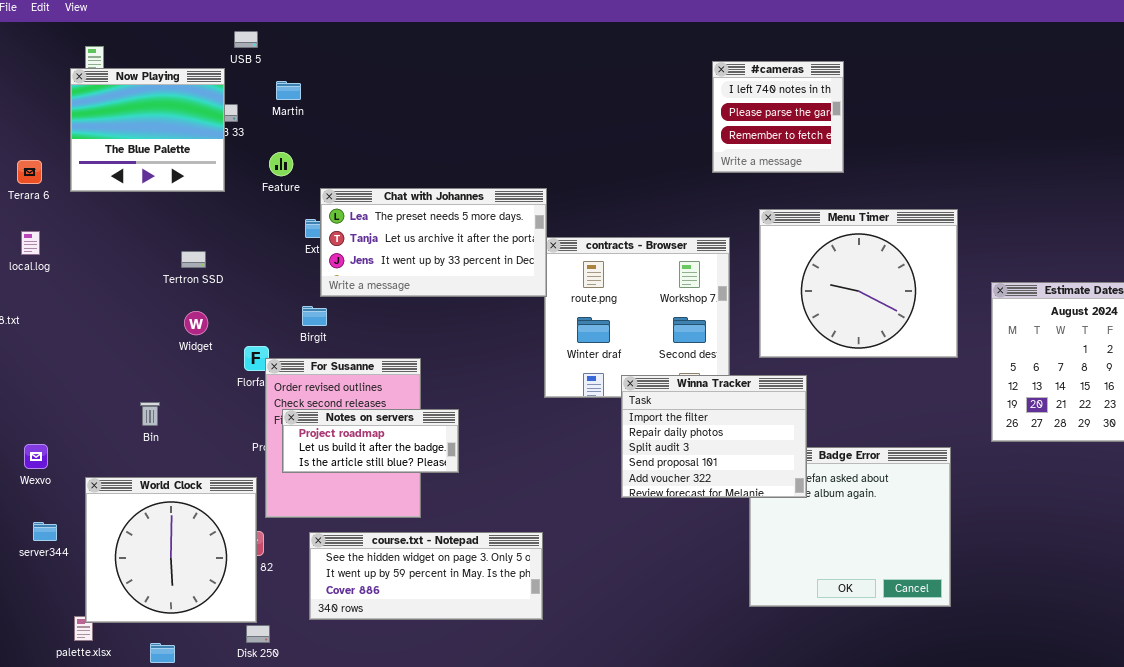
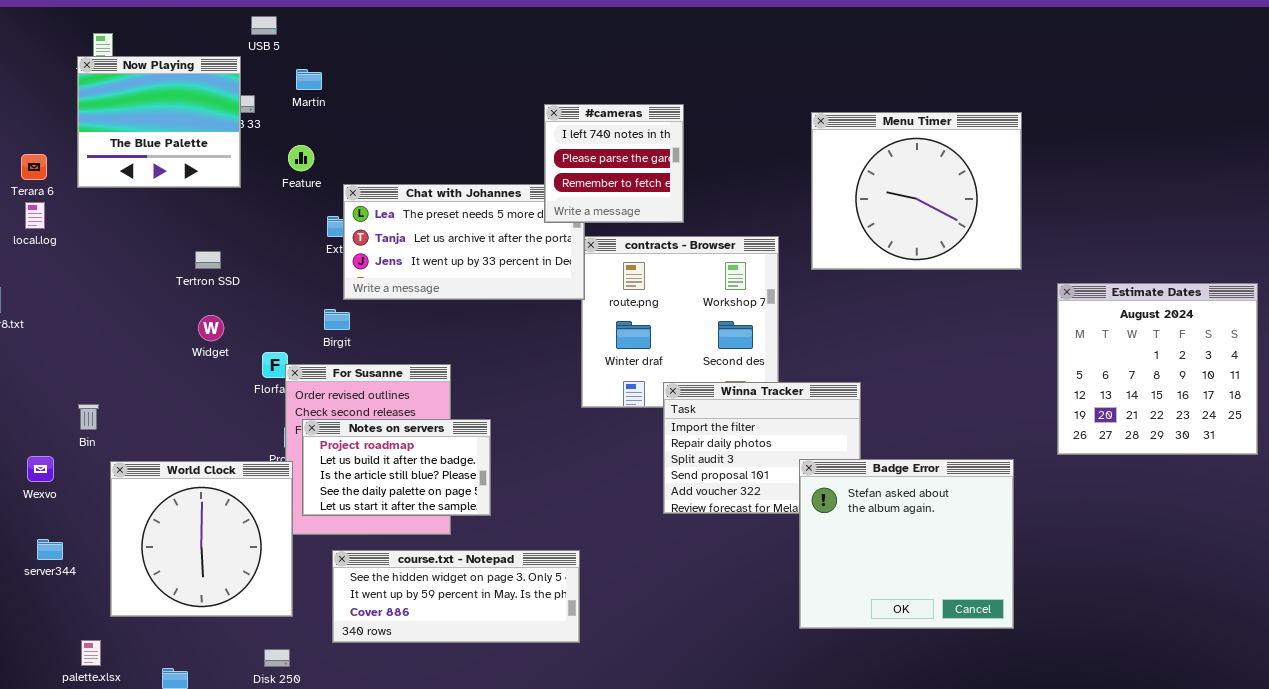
#cameras: [712,61,844,173] -> [544,104,684,223], moved
Menu Timer: [759,209,958,358] -> [811,112,1022,270], moved
local.log: [21,231,40,255] -> [25,202,45,229], moved
Bin: [140,402,160,426] -> [78,404,99,430], moved
Notes on servers: [282,409,459,473] -> [302,419,491,516], resized
Badge Error: [749,447,951,607] -> [799,459,1014,629], raised
World Clock: [85,477,257,623] -> [110,461,293,617], moved

